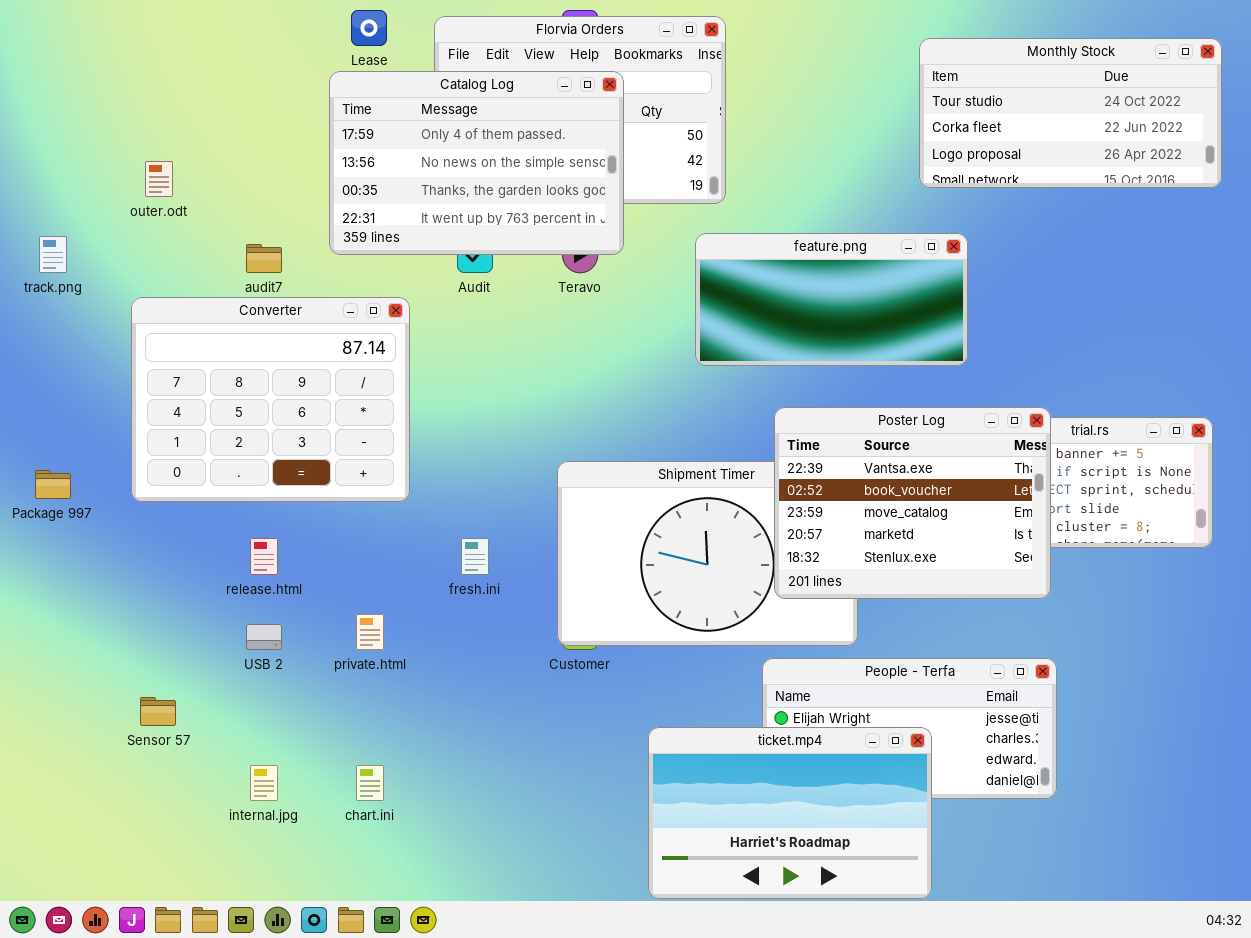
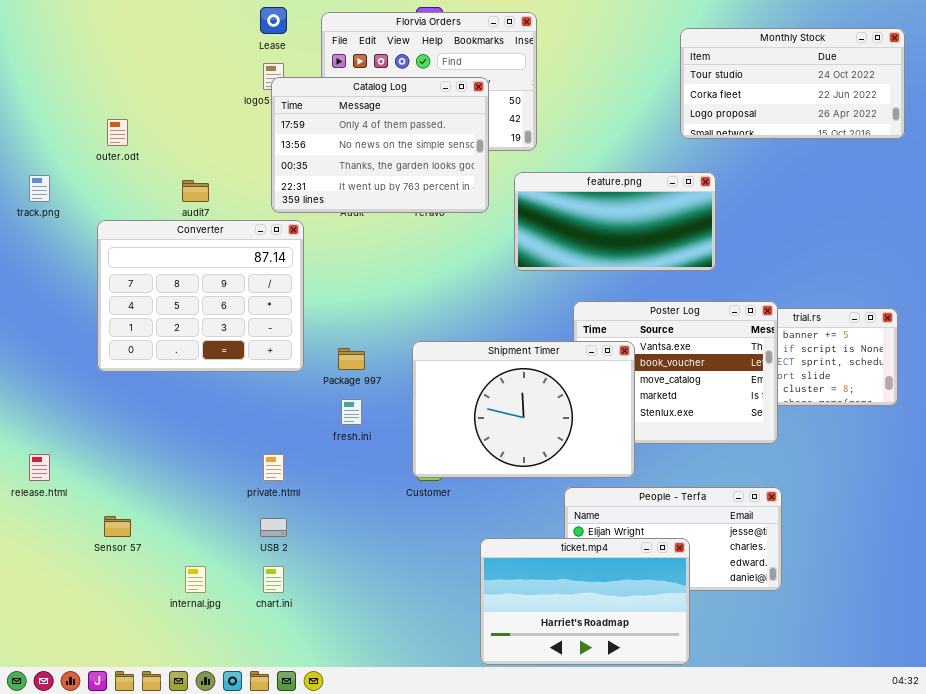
Catalog Log: [329,71,624,255] -> [271,77,489,213], moved
Shipment Timer: [557,461,858,646] -> [412,341,635,478], raised
Package 997: [35,470,71,499] -> [338,348,365,370], moved
release.html: [250,538,278,575] -> [29,454,50,481], moved
USB 2: [246,624,282,650] -> [260,518,287,537], moved

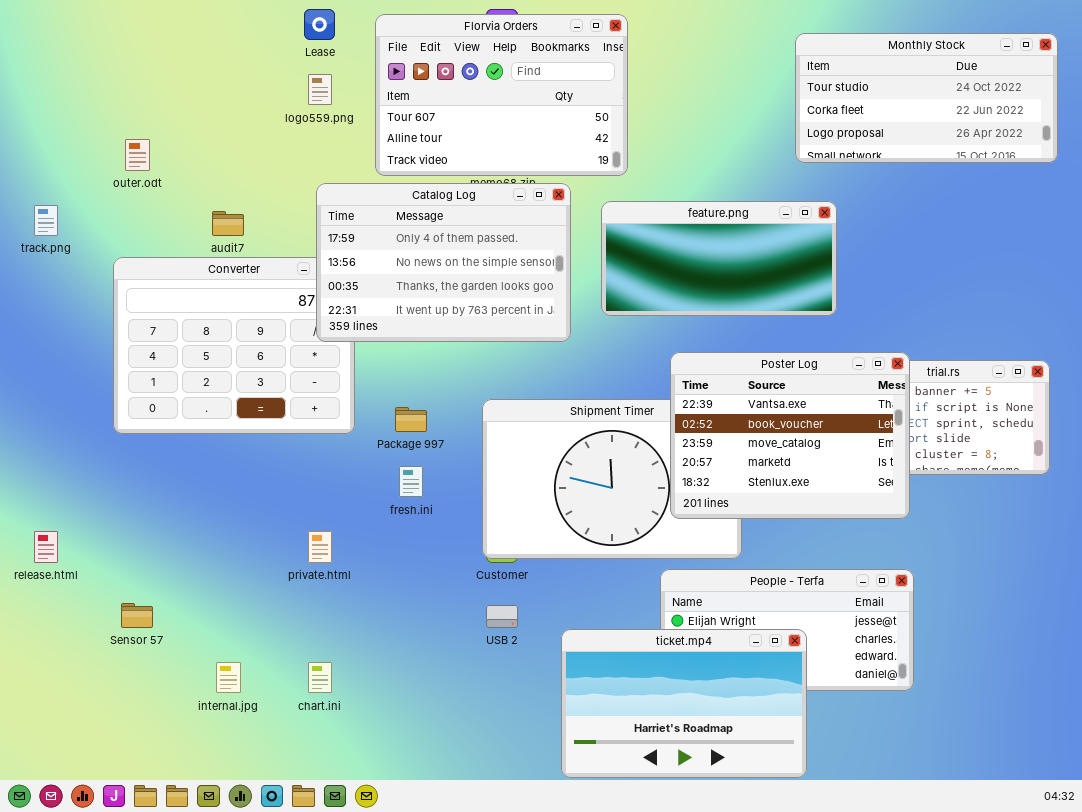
Catalog Log: [271,77,489,213] -> [316,183,571,342], moved
Poster Log: [573,301,778,444] -> [670,352,910,519], raised
USB 2: [260,518,287,537] -> [486,605,518,628], moved

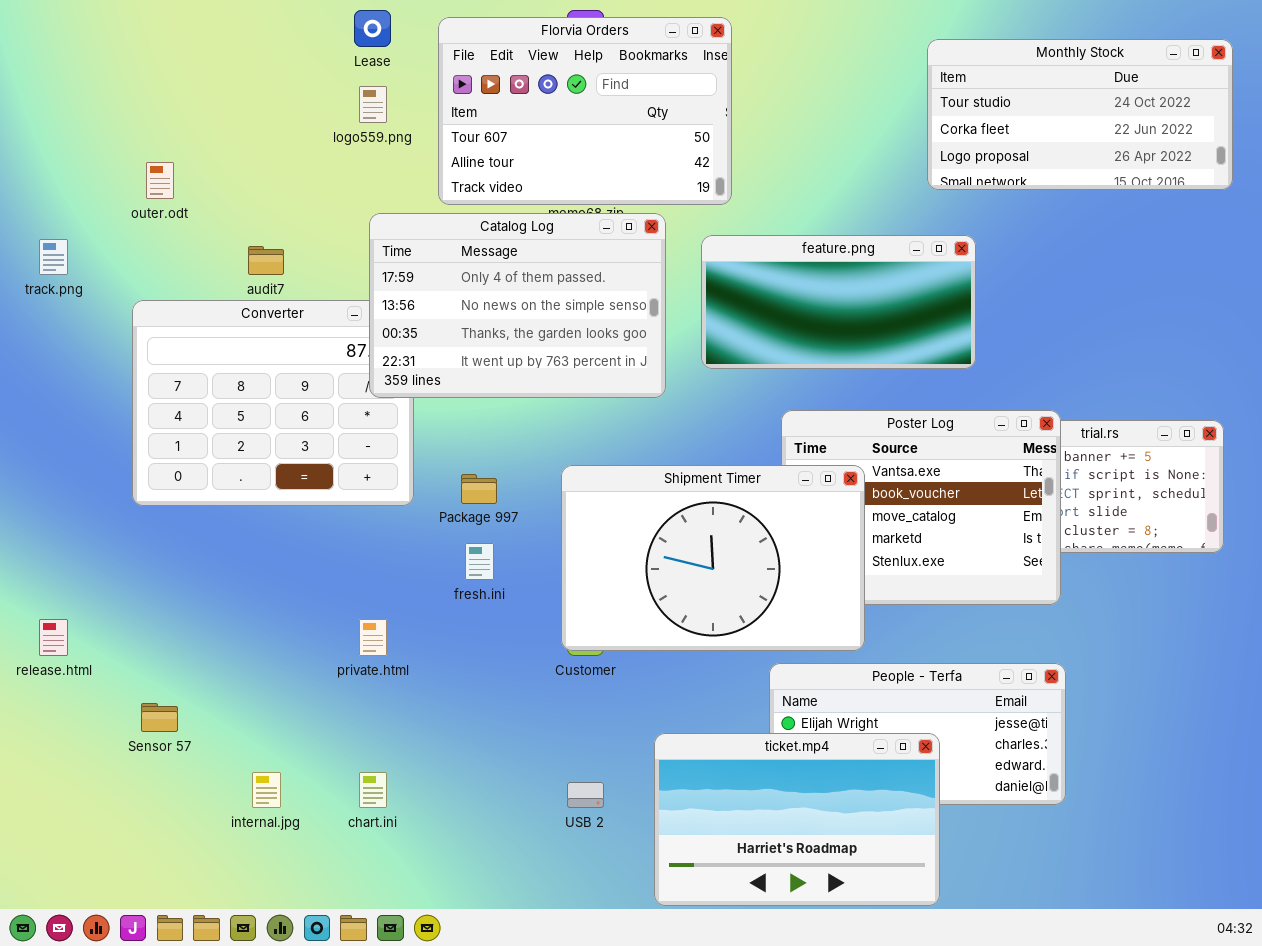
Shipment Timer: [482,399,742,559] -> [561,465,865,651], raised
USB 2: [486,605,518,628] -> [567,782,604,808], moved

